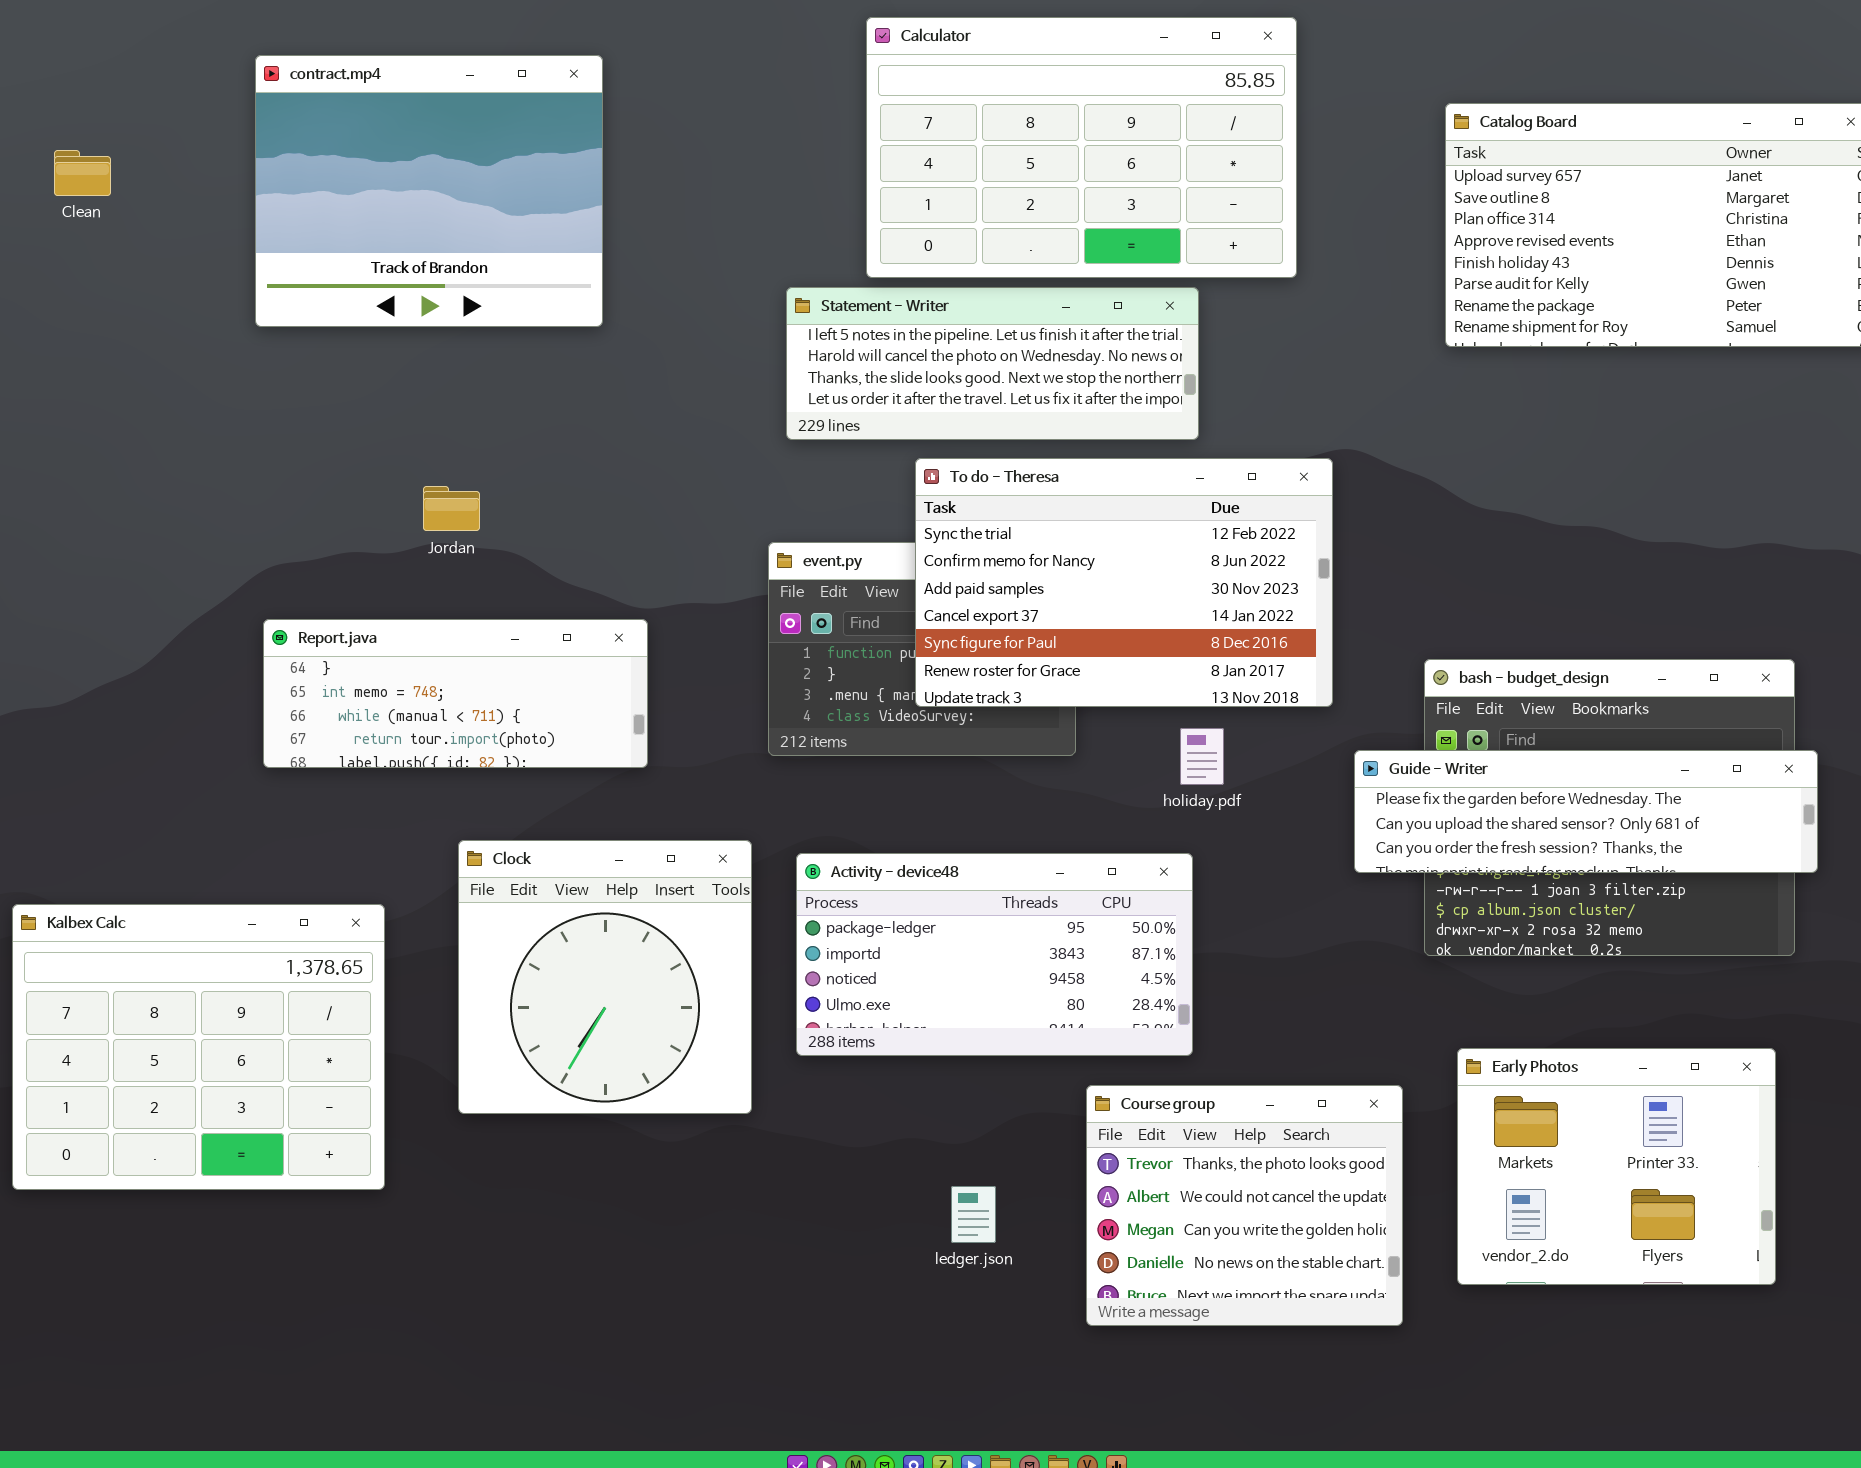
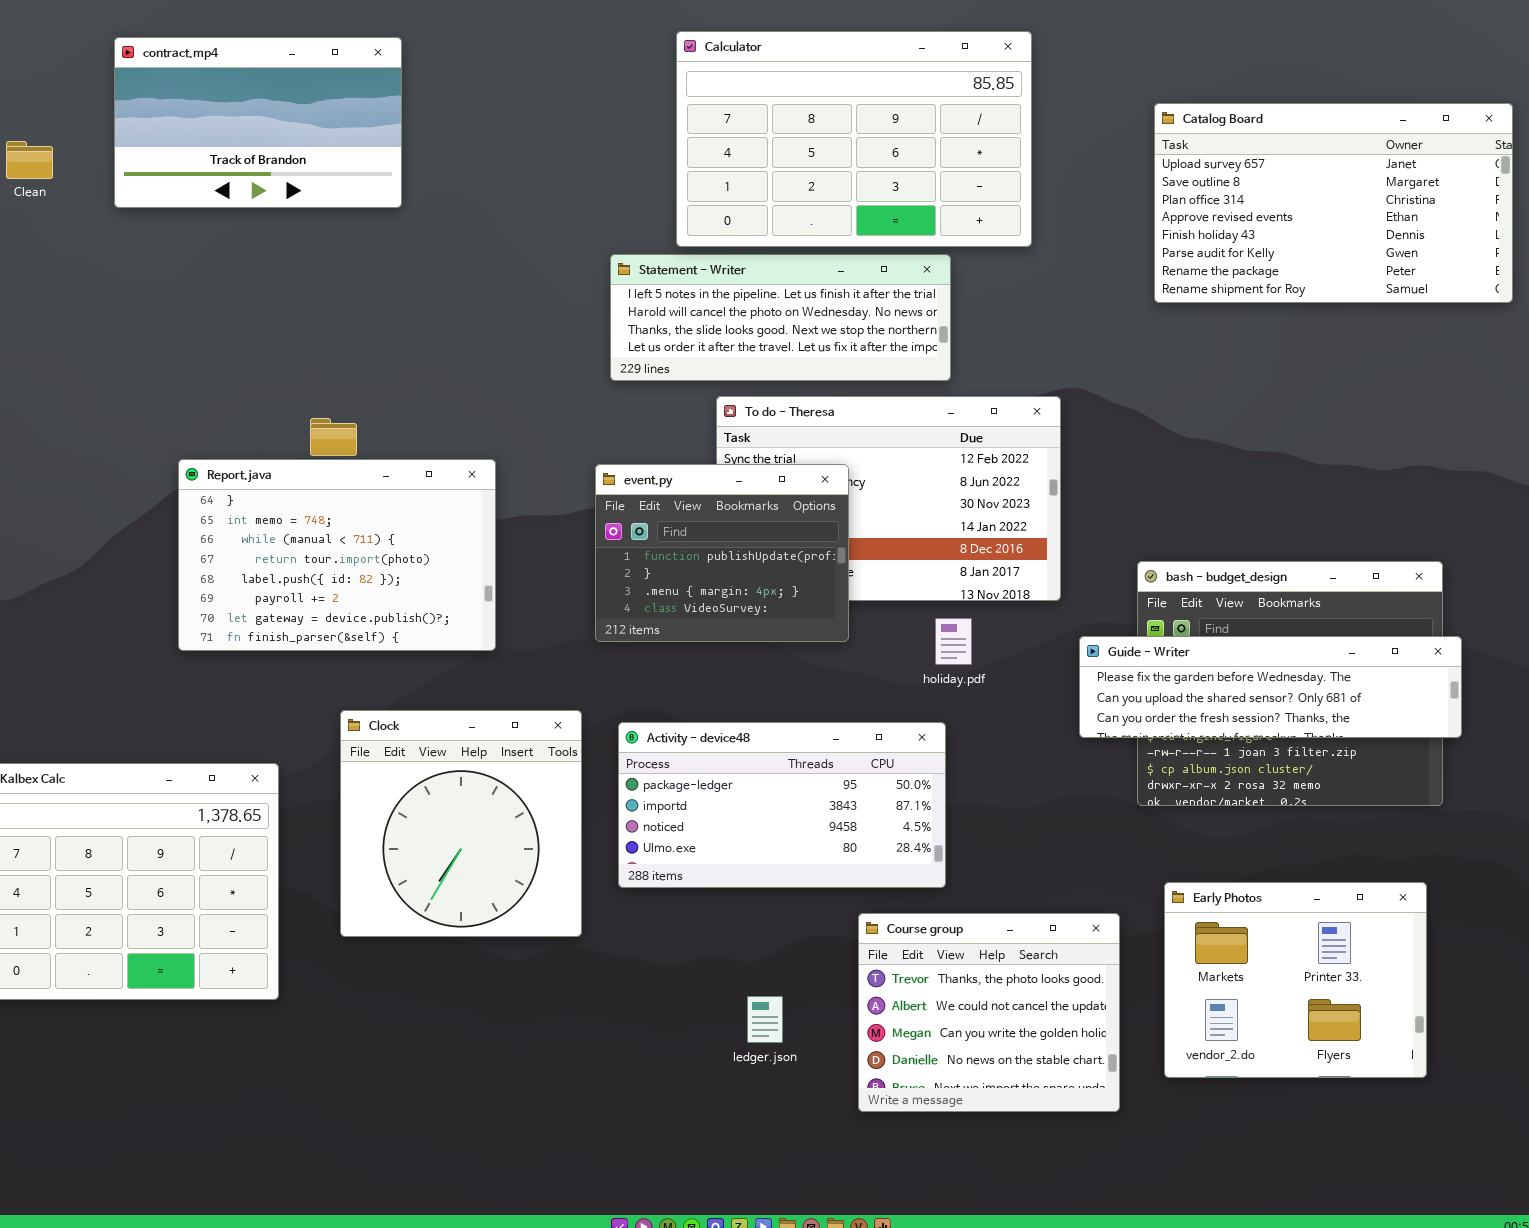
contract.mp4: [255,55,603,327] -> [114,37,402,208], moved, resized
event.py: [768,542,1076,756] -> [595,464,849,642], raised
Report.java: [263,619,648,768] -> [178,459,496,651], resized

